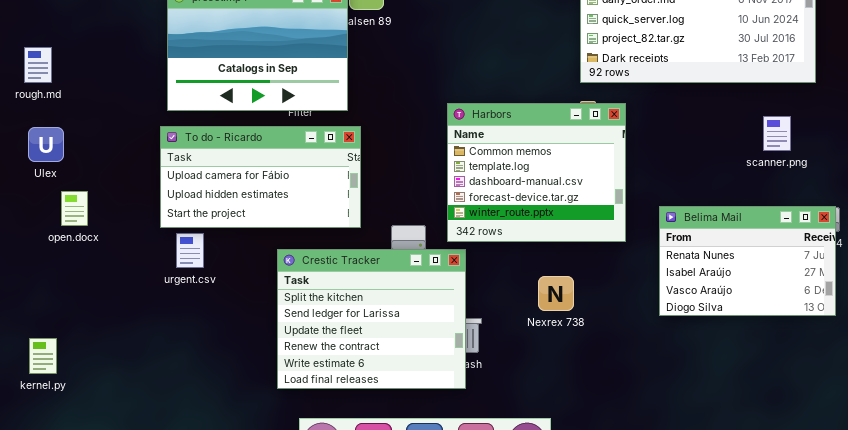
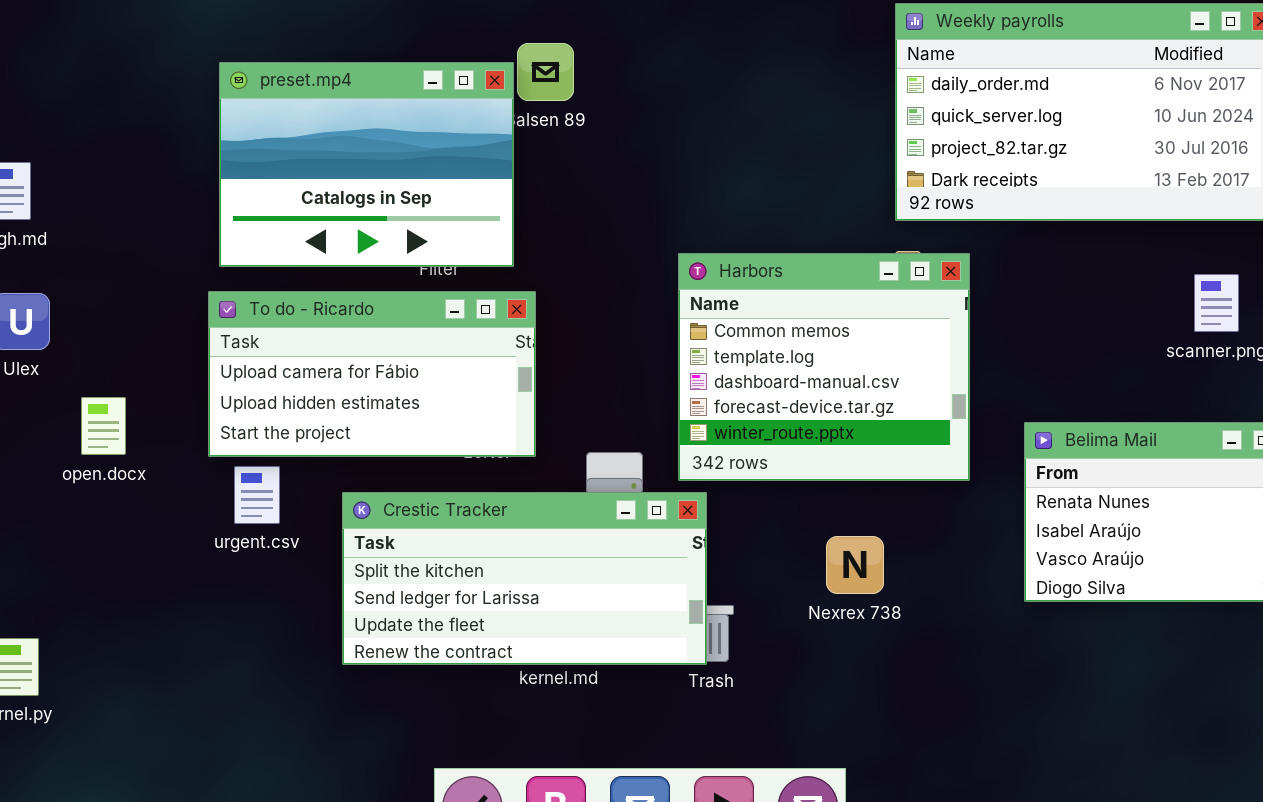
open.docx: [61,191,88,226] -> [81,397,126,455], moved
Crestic Tracker: [277,249,466,389] -> [342,492,707,665], resized

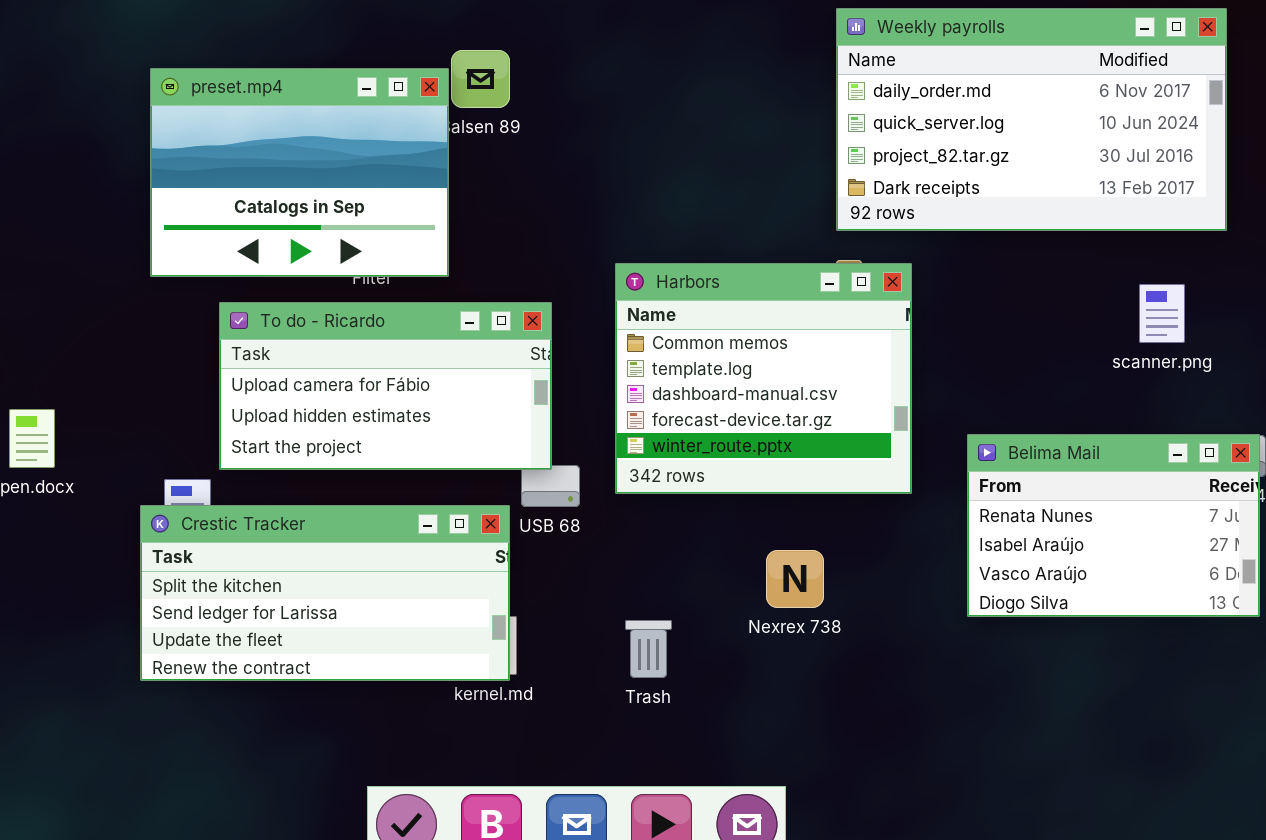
To do - Ricardo: [208,291,536,457] -> [219,302,552,470], moved
Crestic Tracker: [342,492,707,665] -> [140,505,510,681], moved

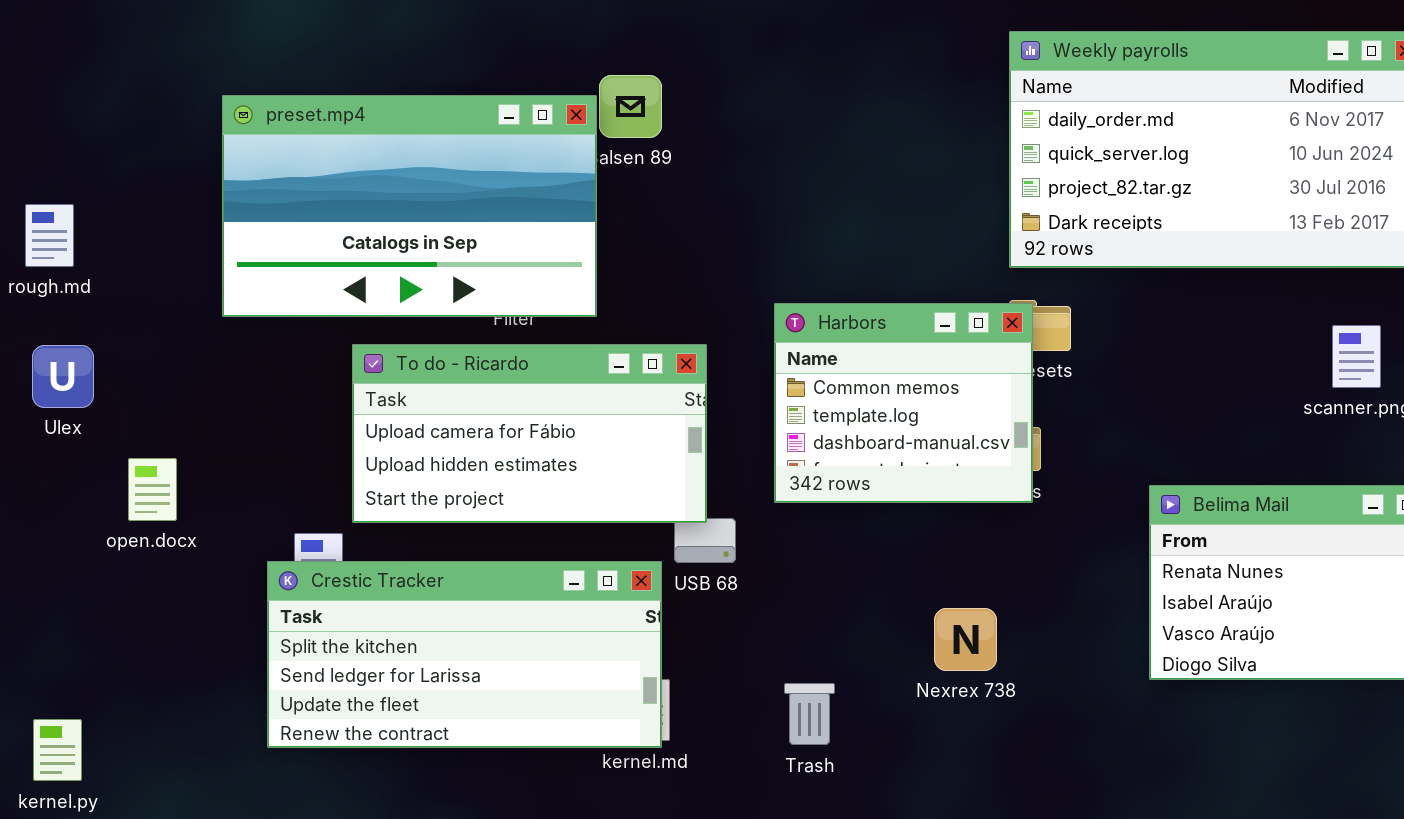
preset.mp4: [150,68,449,277] -> [222,95,597,317], resized
Harbors: [615,263,912,494] -> [774,303,1033,503], resized

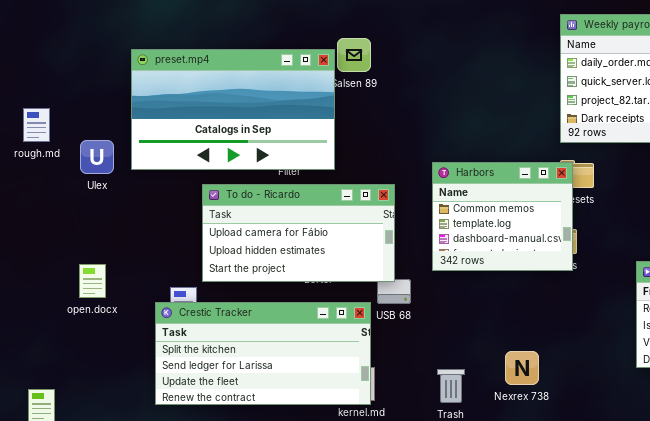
Ulex: [32,345,94,408] -> [80,140,114,174], moved
open.docx: [128,458,177,521] -> [79,264,106,298], moved
Nexrex 738: [934,608,997,671] -> [505,351,539,385], moved

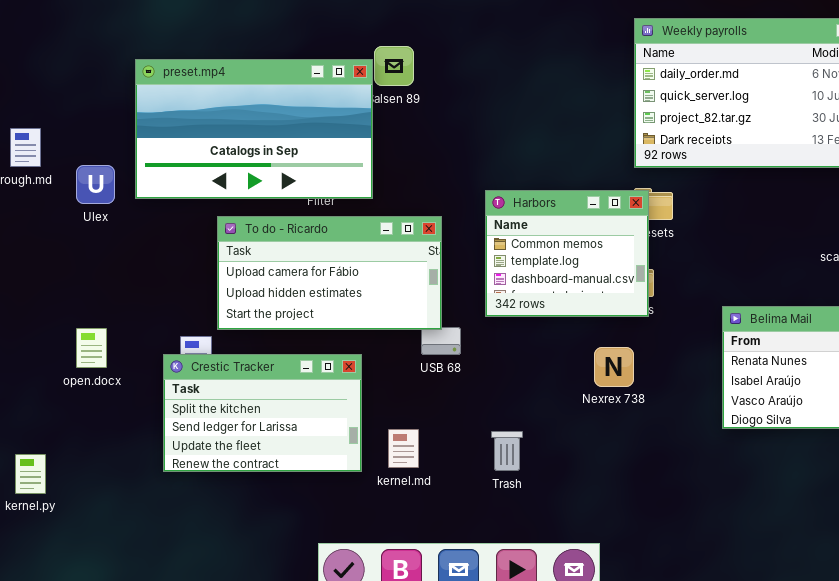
open.docx: [79,264,106,298] -> [76,328,107,368], moved
Crestic Tracker: [155,302,371,405] -> [163,354,362,472], resized
Nexrex 738: [505,351,539,385] -> [594,347,634,387], moved

